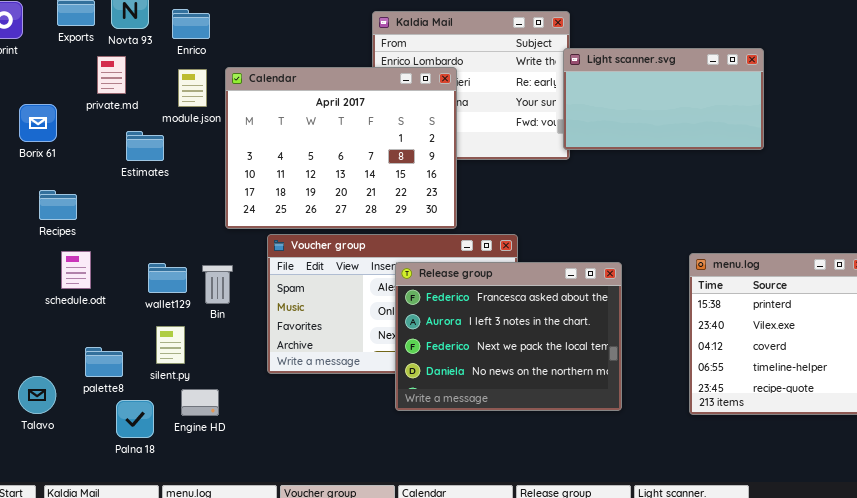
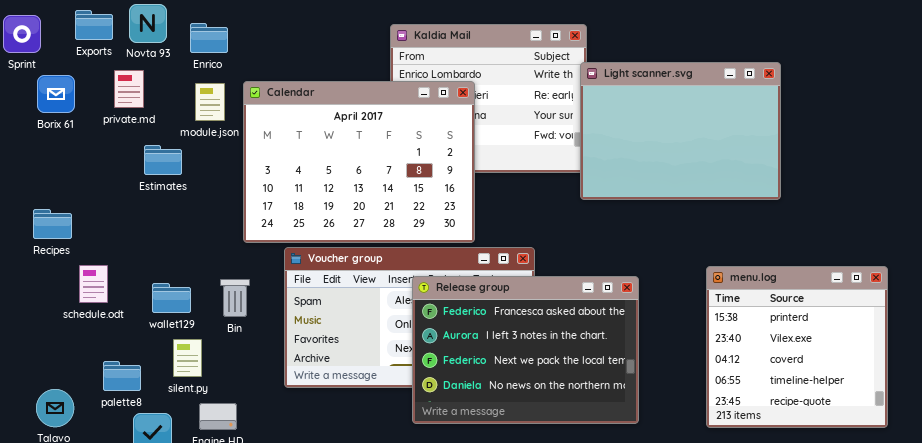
Light scanner.svg: [563,48,764,150] -> [580,62,781,200], resized
Borix 61: [19,104,57,142] -> [37,75,75,113], moved
Recipes: [39,190,77,220] -> [33,209,72,239], moved
wallet129: [148,263,187,293] -> [152,283,191,313], moved

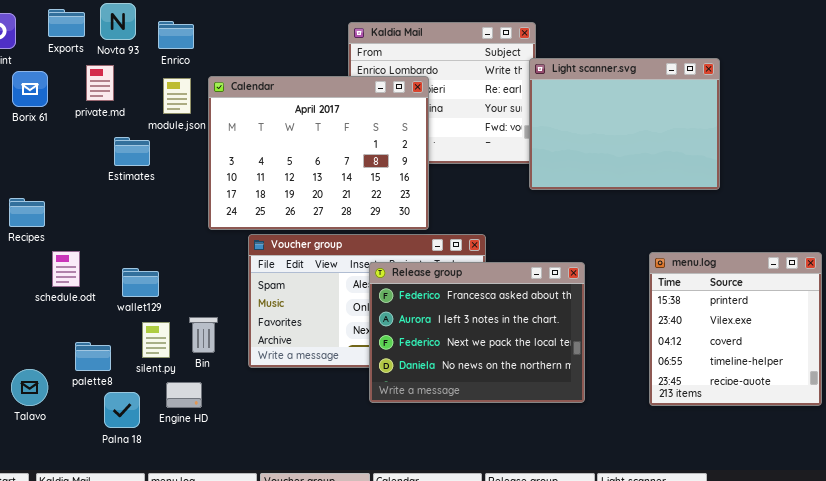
Bin: [220,279,250,317] -> [189,317,218,353], moved

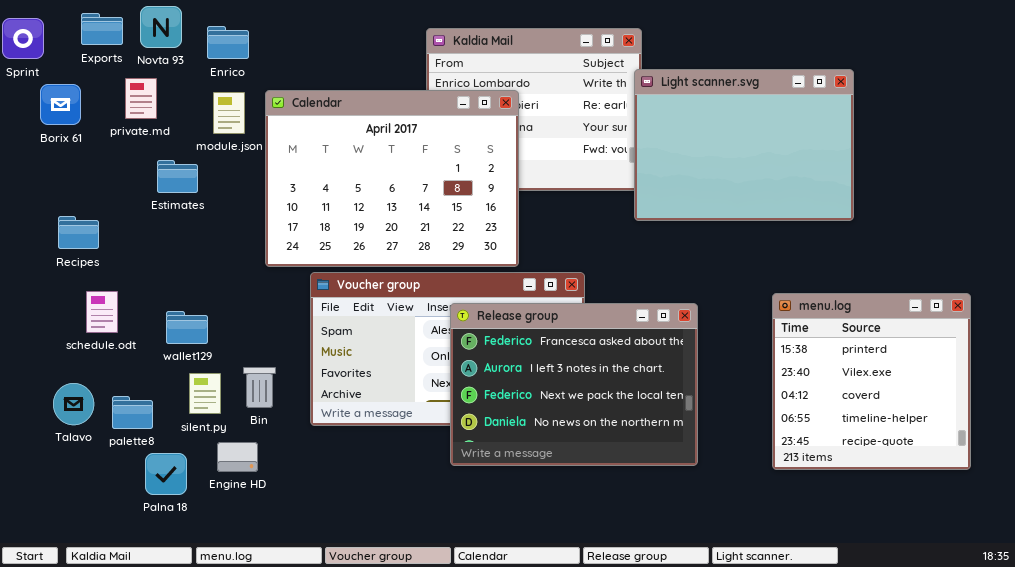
Recipes: [9,198,45,227] -> [58,216,99,249], moved
Talavo: [11,369,48,406] -> [53,383,94,425], moved

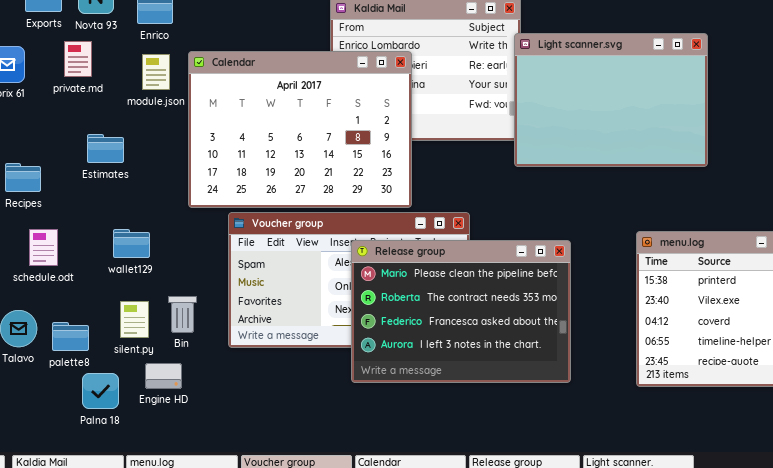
Estimates: [157,160,198,193] -> [87,134,124,163], moved
Release group: [450,303,698,466] -> [351,240,571,383], scrolled up 2 rows
wallet129: [166,311,208,344] -> [113,229,150,258], moved

